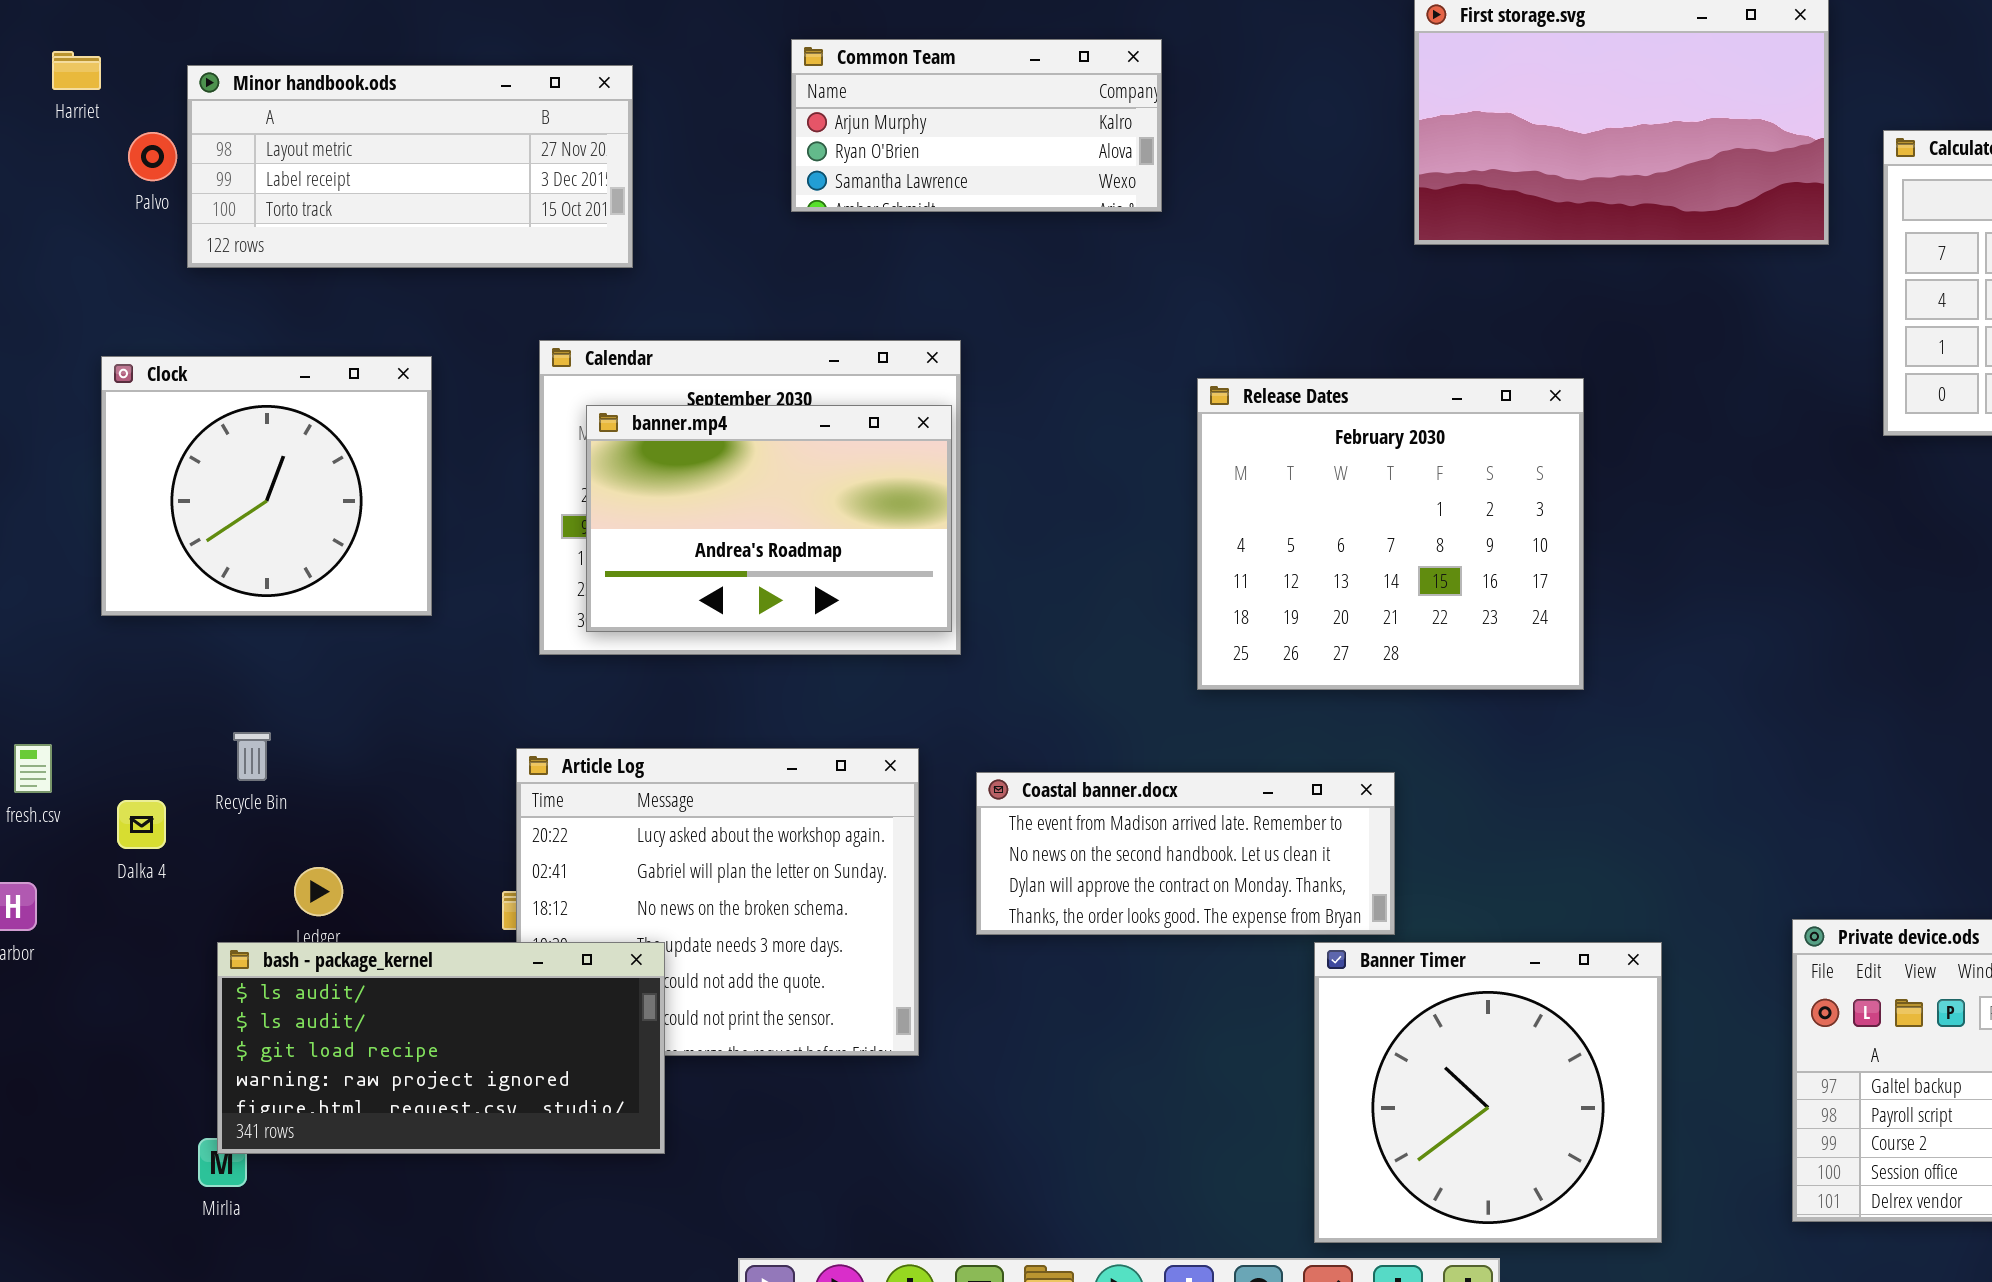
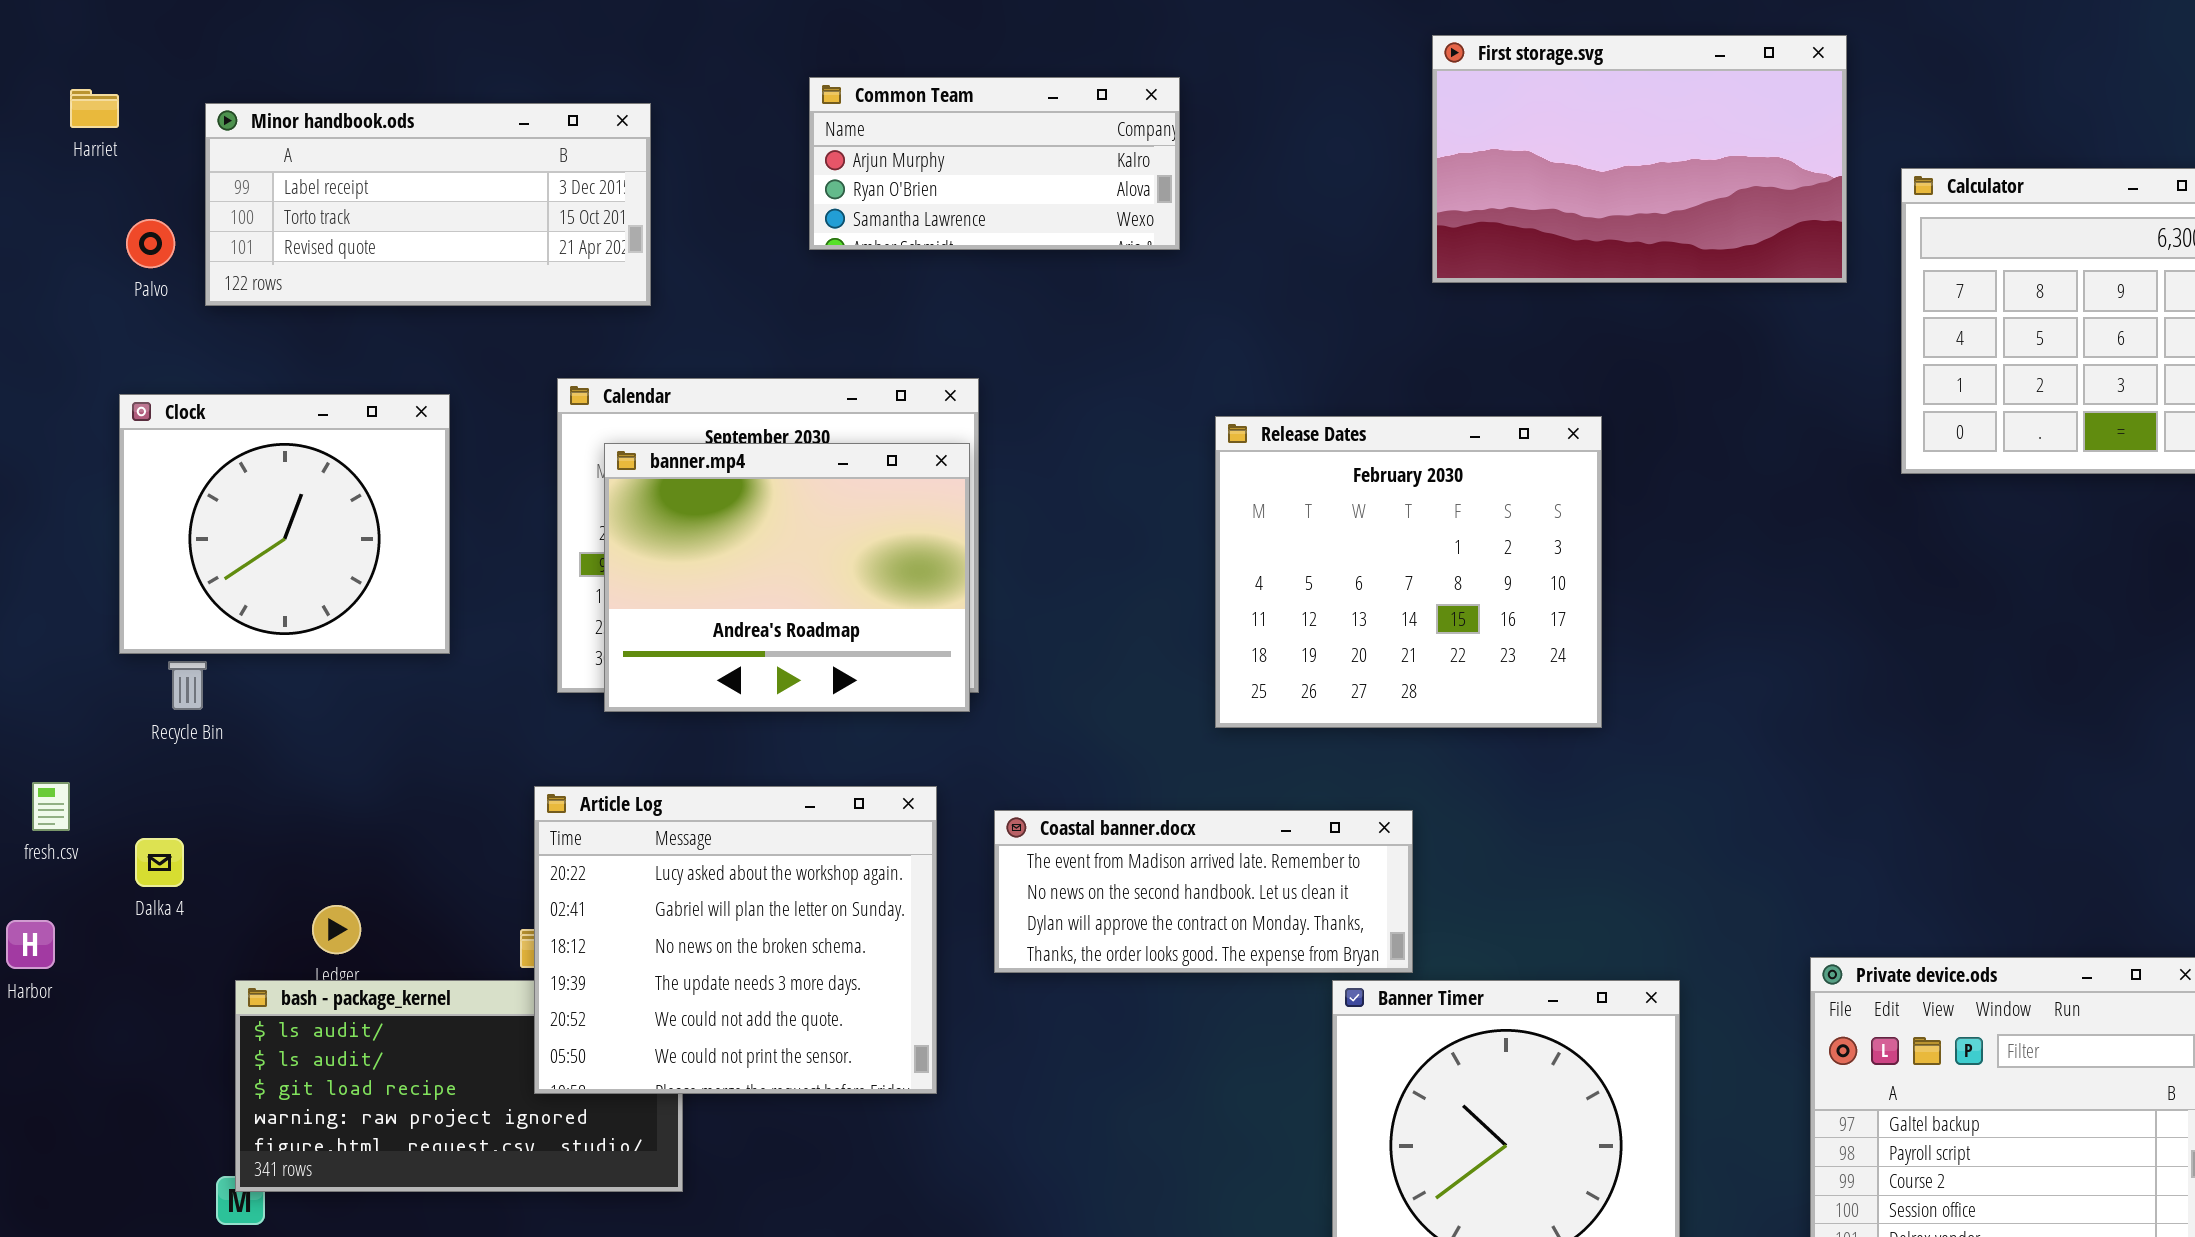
Minor handbook.ods: [187,65,633,268] -> [205,103,651,306], scrolled down 1 row
Palvo: [128,132,177,181] -> [126,219,175,268], moved
banner.mp4: [586,405,952,632] -> [604,443,970,712], resized
Recycle Bin: [233,732,271,781] -> [168,661,207,710], moved
Article Log: [516,748,919,1056] -> [534,786,937,1094], raised

